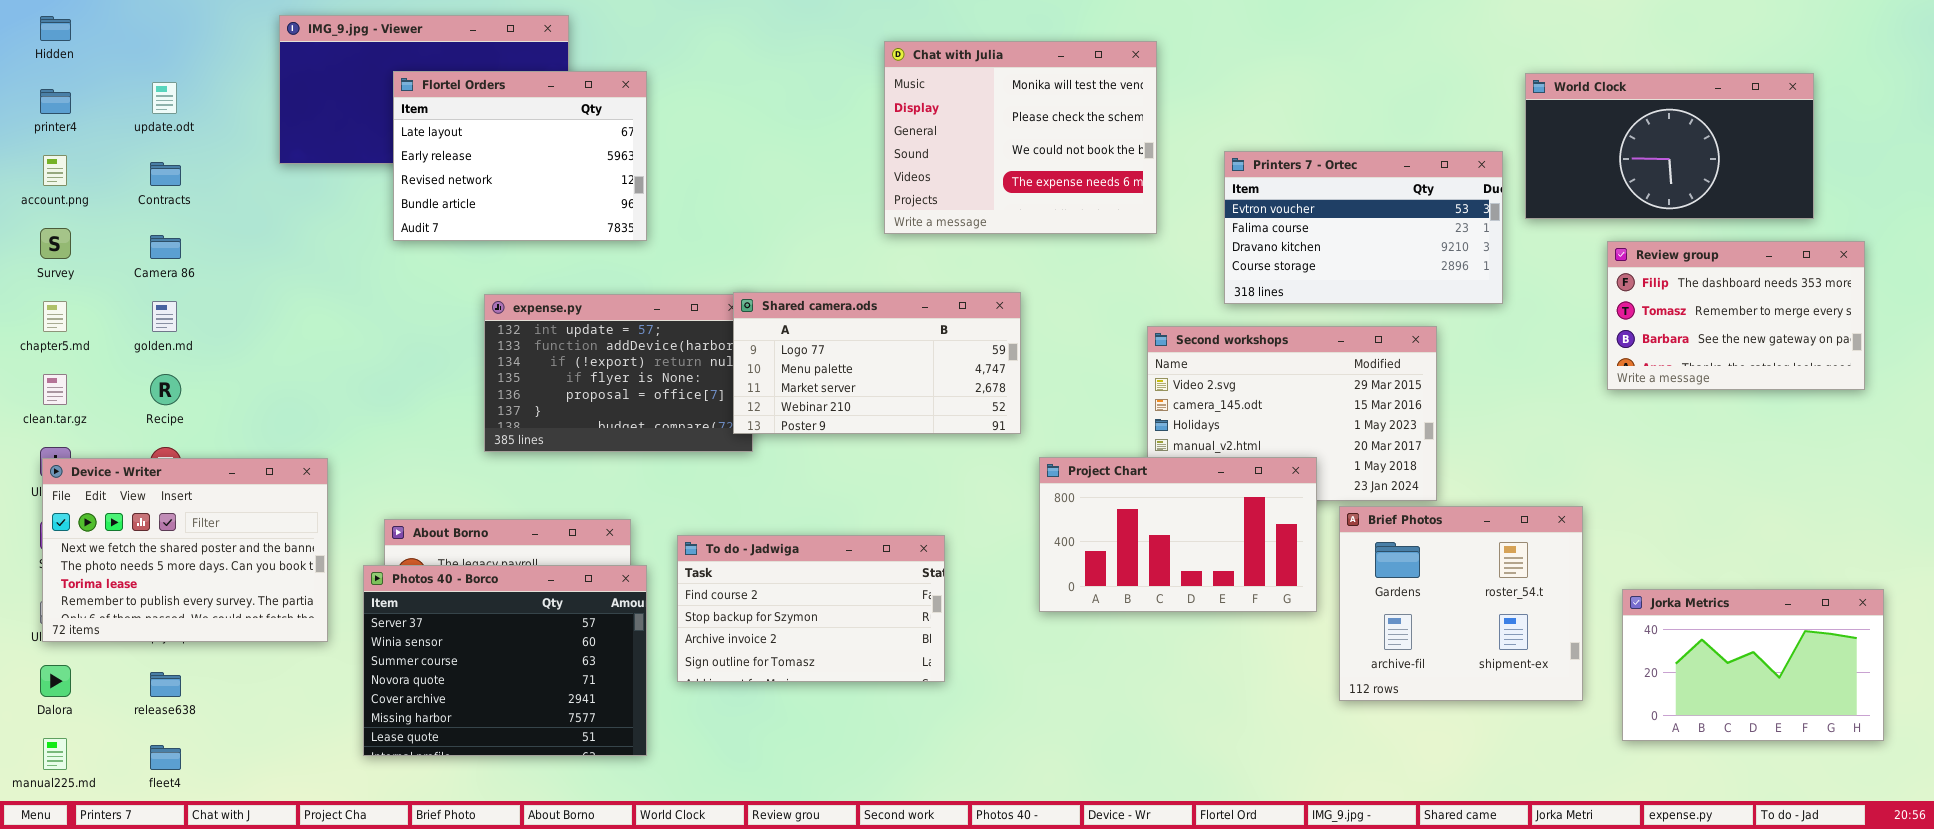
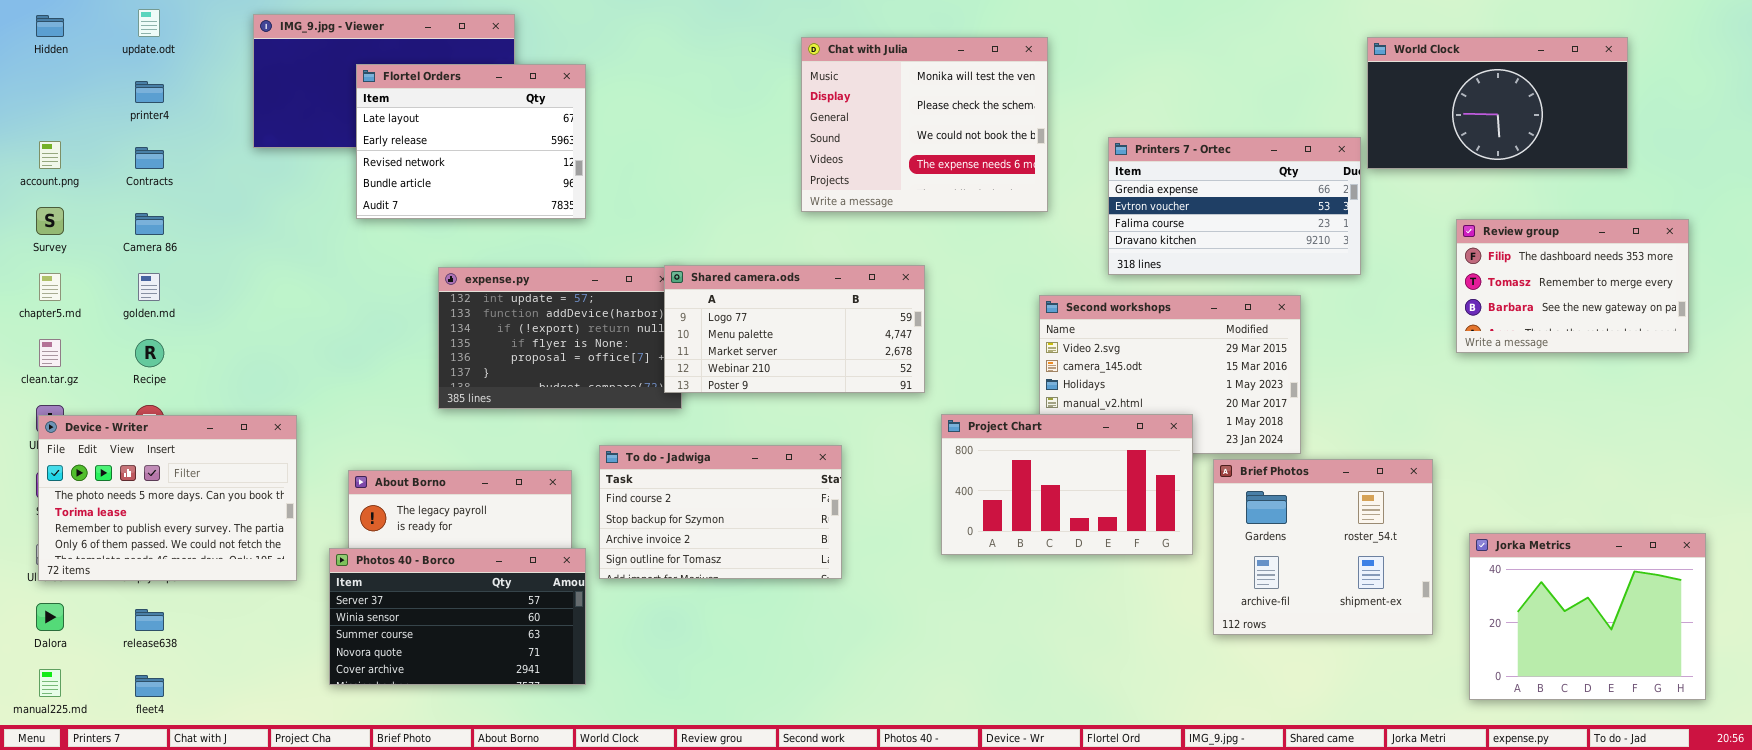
World Clock: [1525,73,1814,219] -> [1367,37,1628,169], moved
update.odt: [152,82,177,114] -> [138,9,160,37], moved
printer4: [40,89,71,114] -> [135,81,164,103], moved
Printers 7 - Ortec: [1224,151,1503,304] -> [1108,137,1361,275], scrolled up 1 row
Device - Writer: [42,458,328,642] -> [38,415,297,581], scrolled down 1 row
To do - Jadwiga: [677,535,945,682] -> [599,445,842,579], moved
Photos 40 - Borco: [363,565,647,756] -> [329,548,586,685], resized
Jorka Metrics: [1622,589,1884,741] -> [1469,533,1706,700], resized

